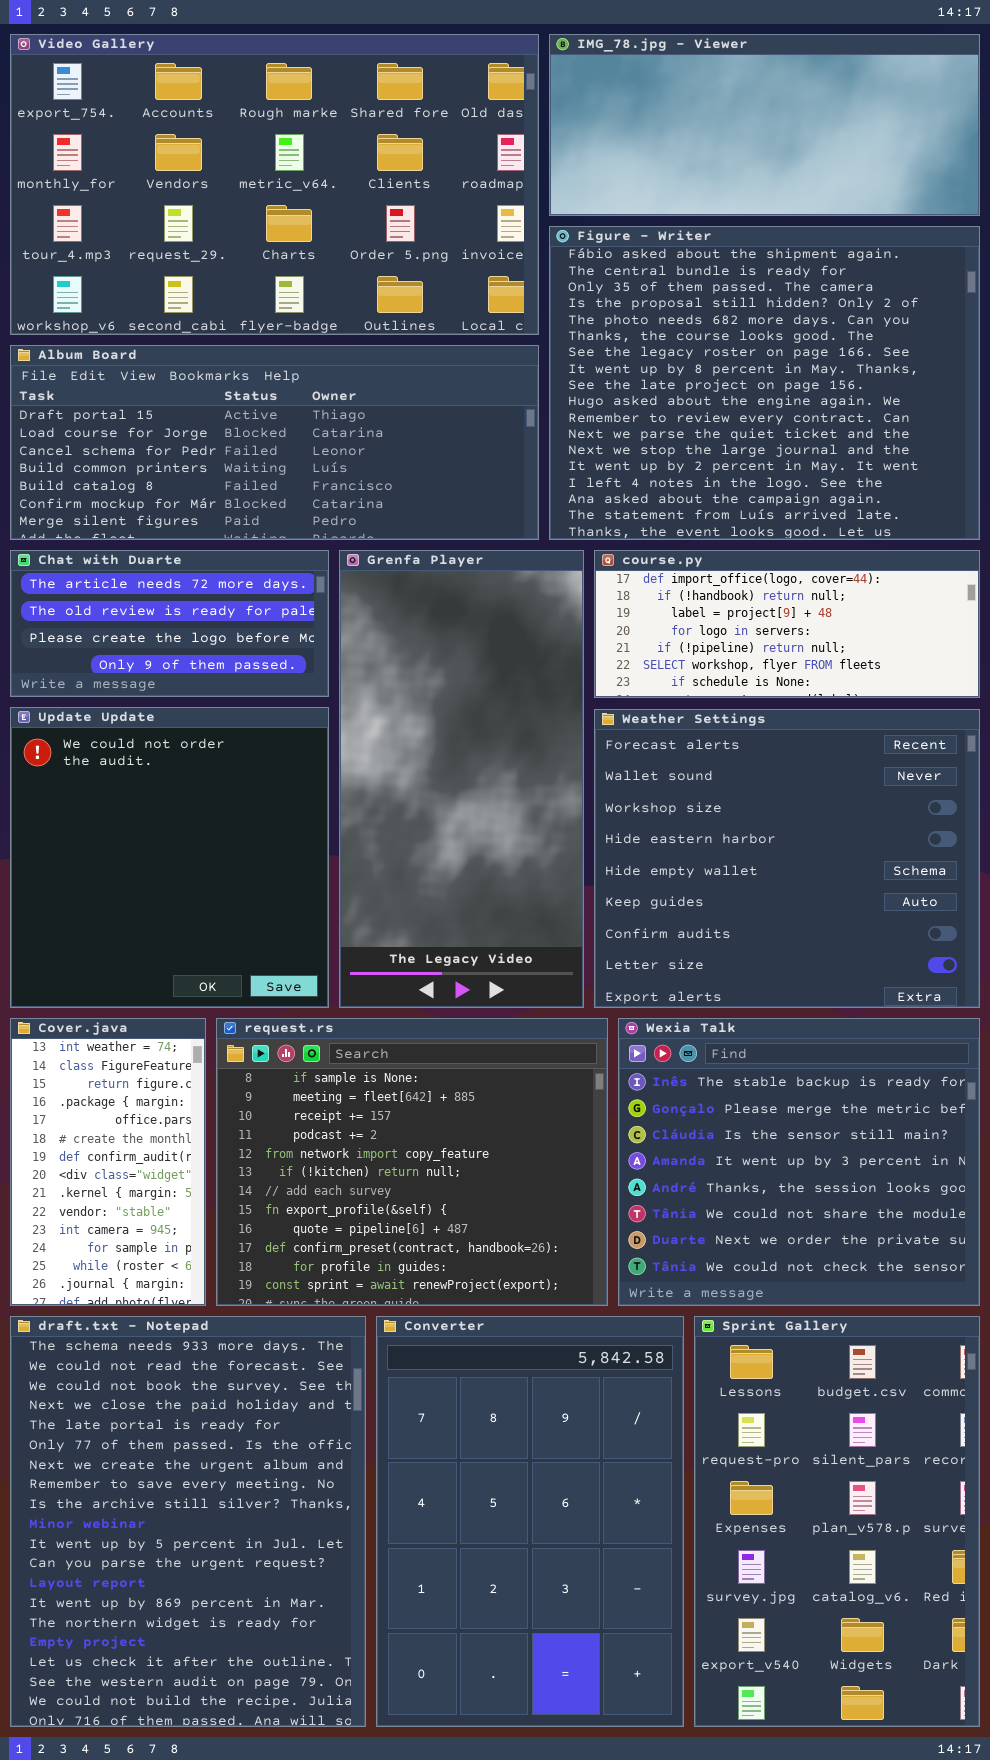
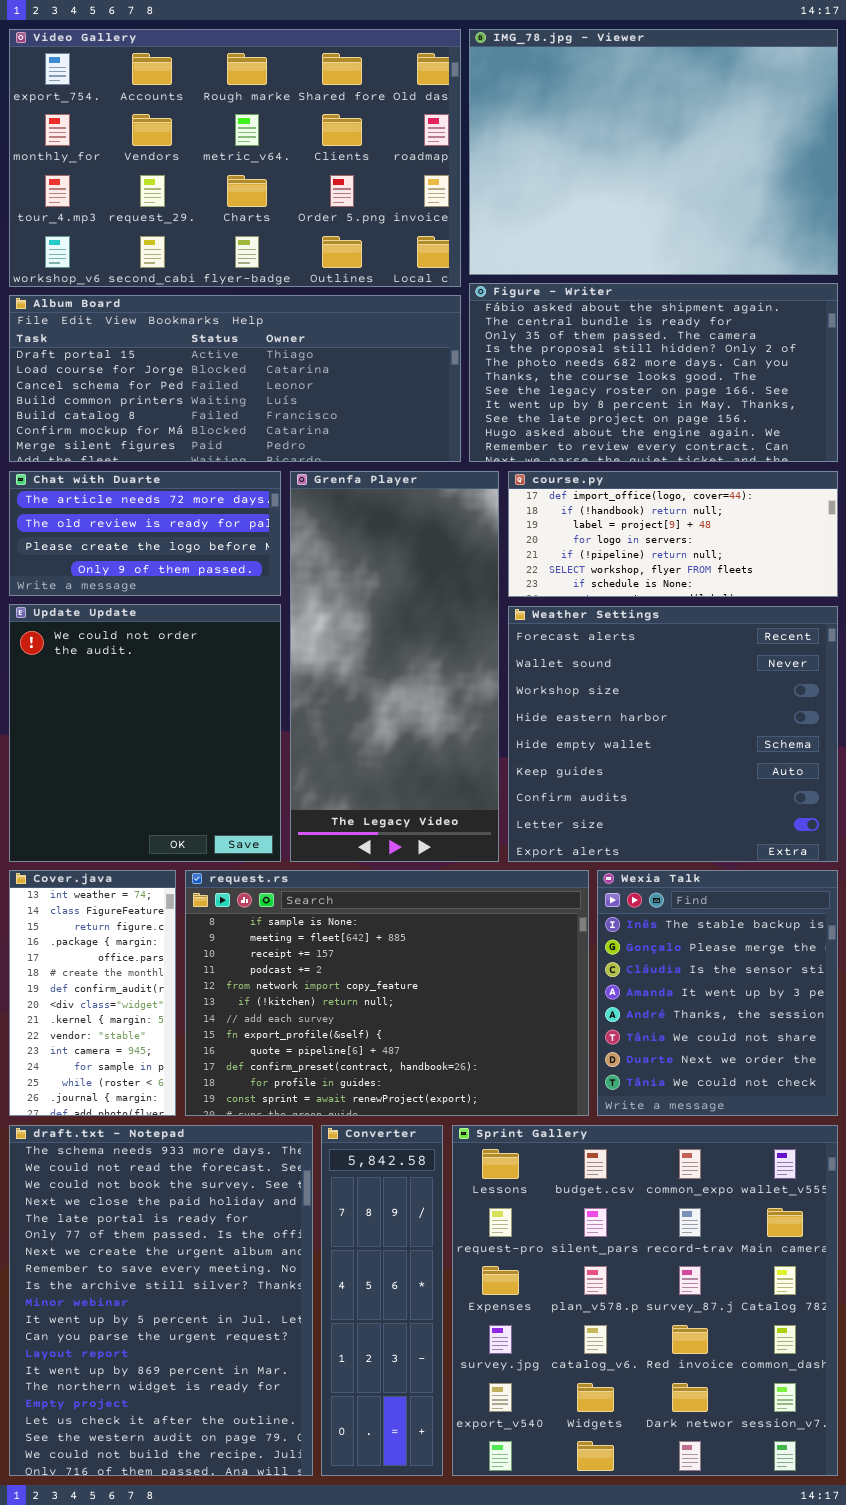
IMG_78.jpg - Viewer: [549,34,980,216] -> [469,29,838,275], resized
Figure - Writer: [549,226,980,540] -> [469,283,838,462], resized
request.rs: [216,1018,608,1306] -> [185,870,589,1116], resized
Wexia Talk: [618,1018,980,1306] -> [597,870,838,1116], resized
Converter: [376,1316,684,1727] -> [321,1125,443,1476], resized
Sprint Gallery: [694,1316,980,1727] -> [452,1125,838,1476], resized

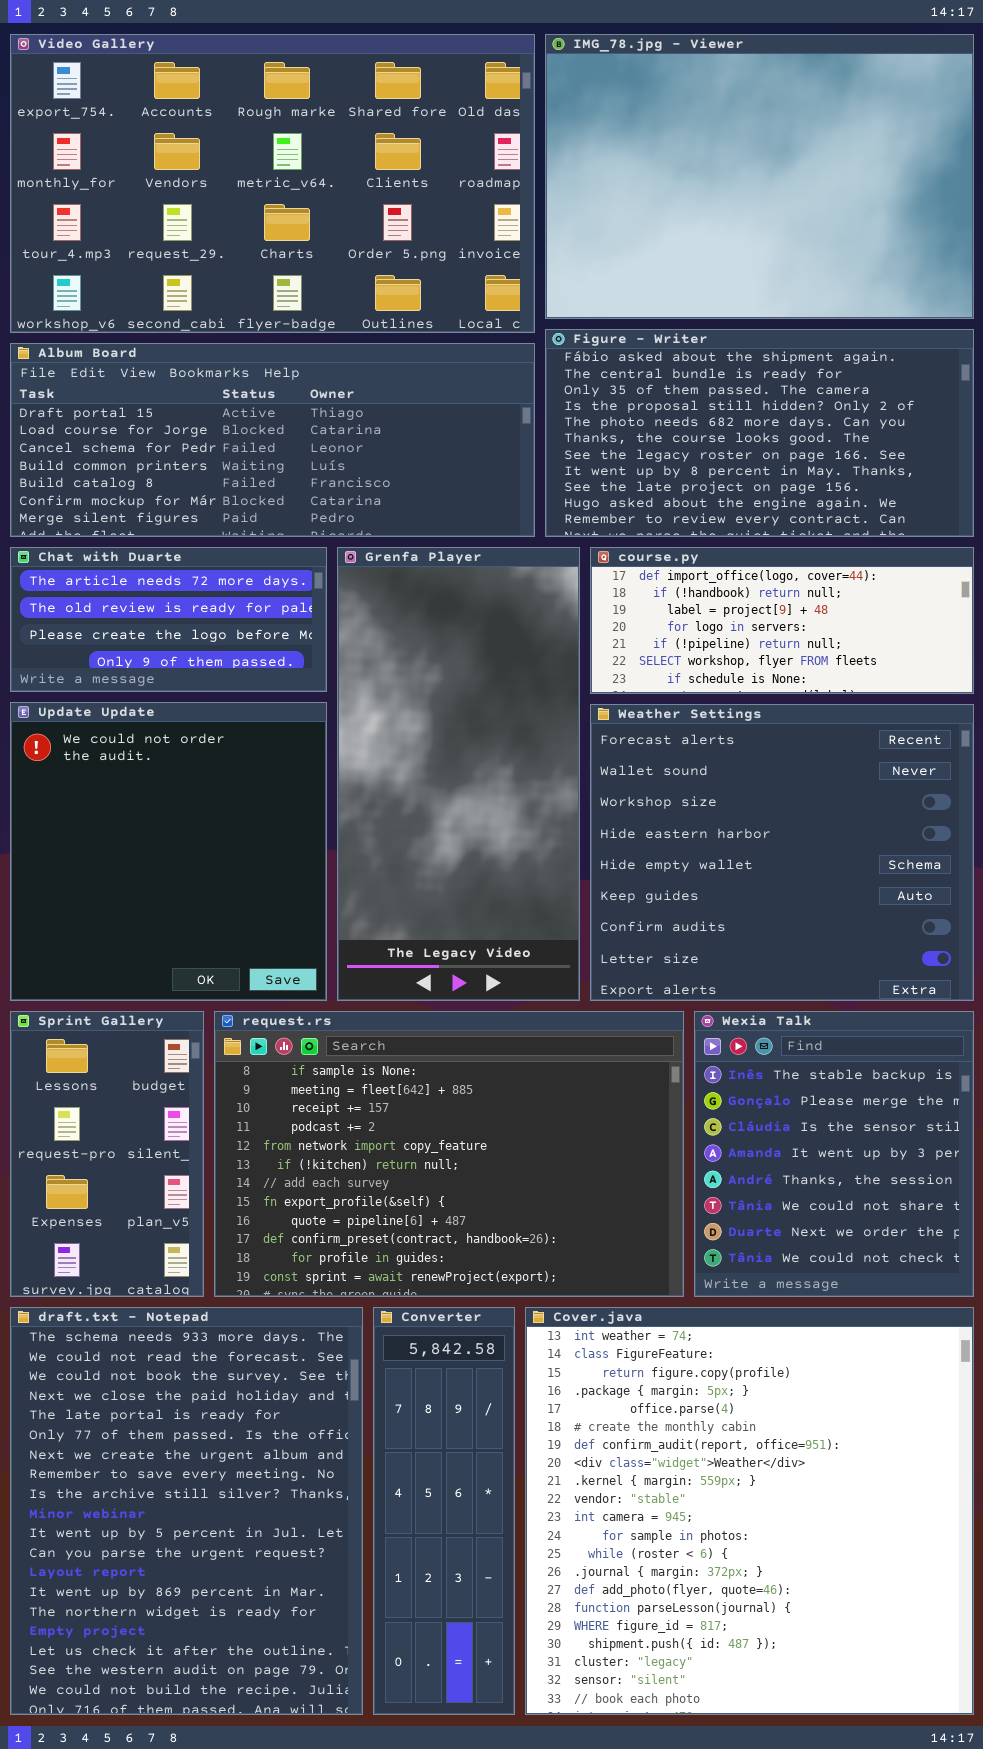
Cover.java: [9,870,176,1116] -> [525,1307,974,1715], moved, resized
Sprint Gallery: [452,1125,838,1476] -> [10,1011,204,1297], moved, resized

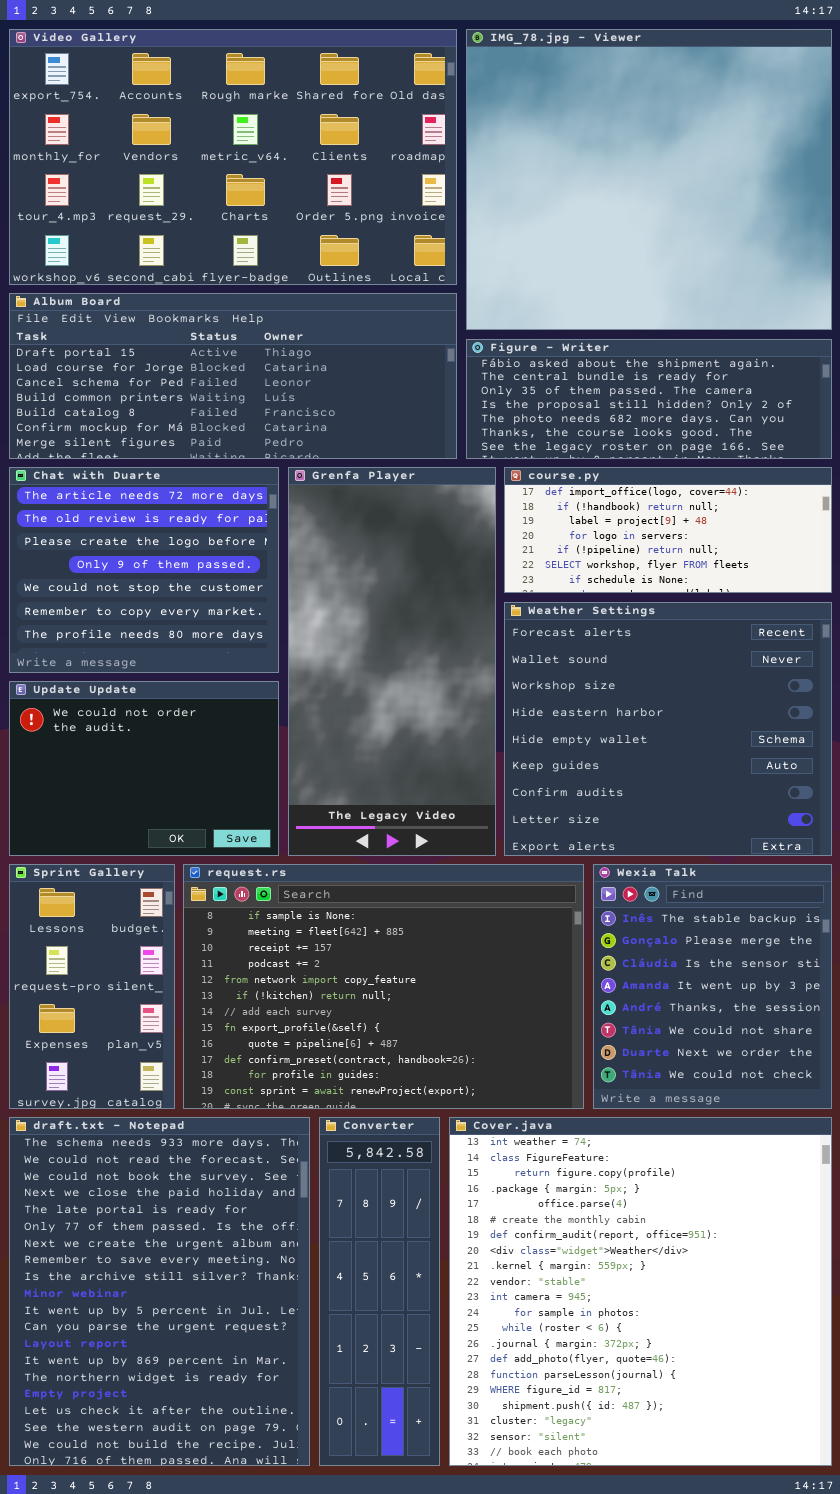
IMG_78.jpg - Viewer: [545,34,974,319] -> [466,29,832,330], resized
Figure - Writer: [545,329,974,537] -> [466,339,832,459], resized
Chat with Duarte: [10,547,327,692] -> [9,467,279,673], resized
Update Update: [10,702,327,1001] -> [9,681,279,856], resized

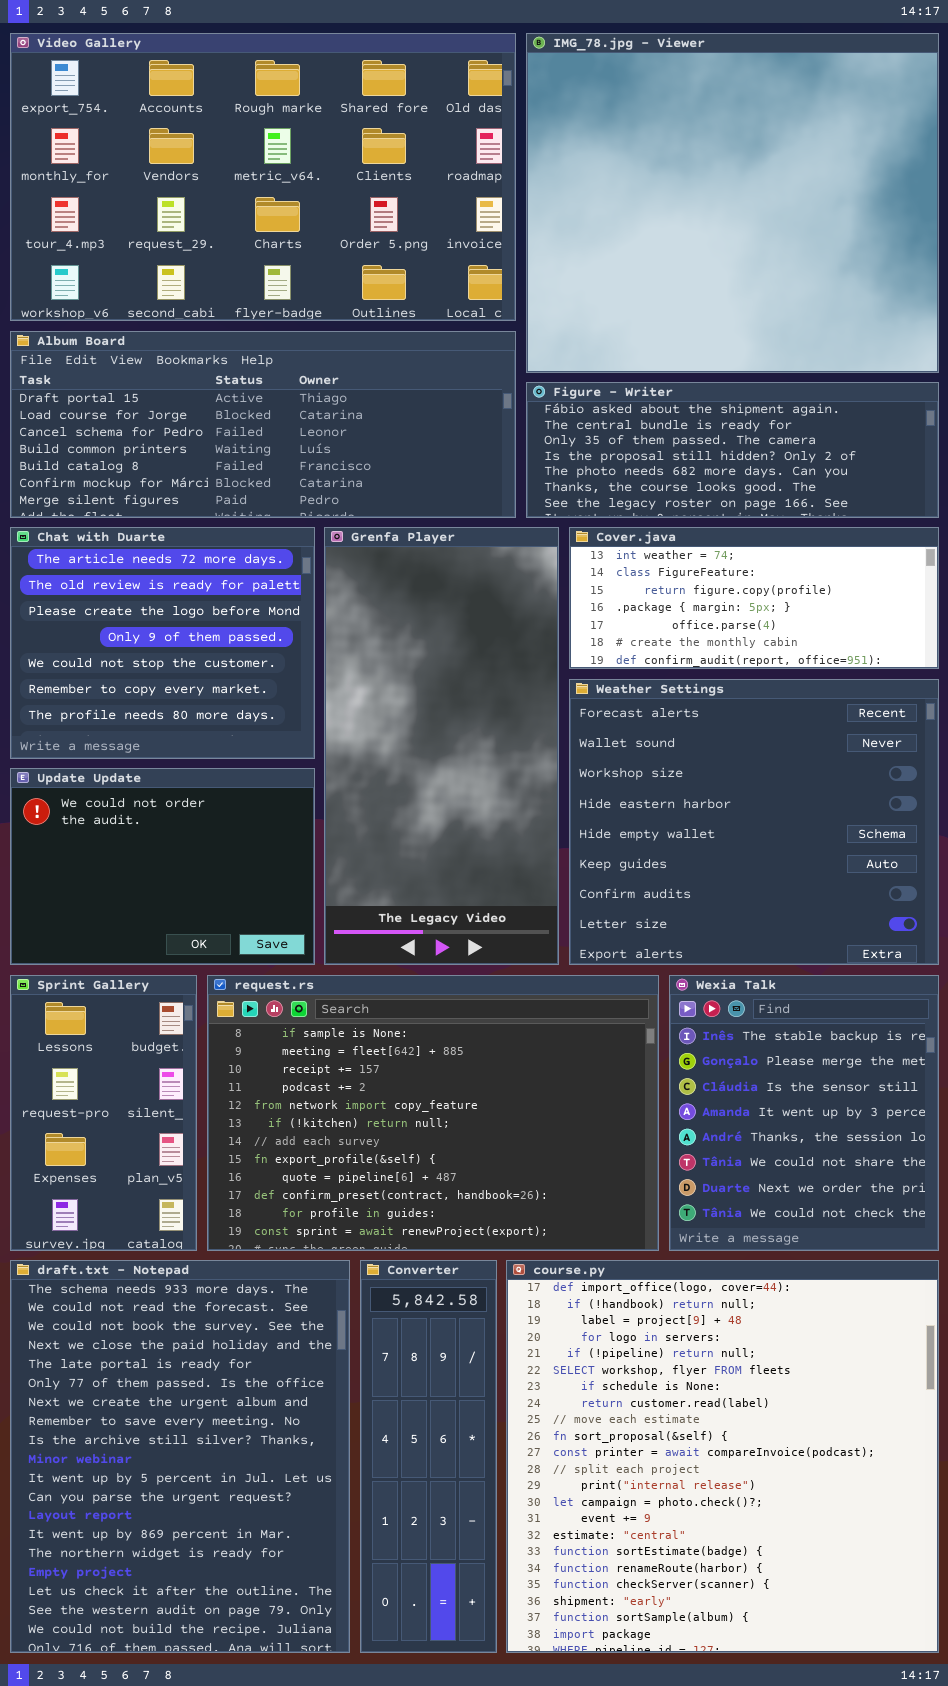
course.py: [504,467,832,593] -> [506,1260,939,1653], moved, resized
Cover.java: [449,1117,832,1466] -> [569,527,939,669], moved, resized

